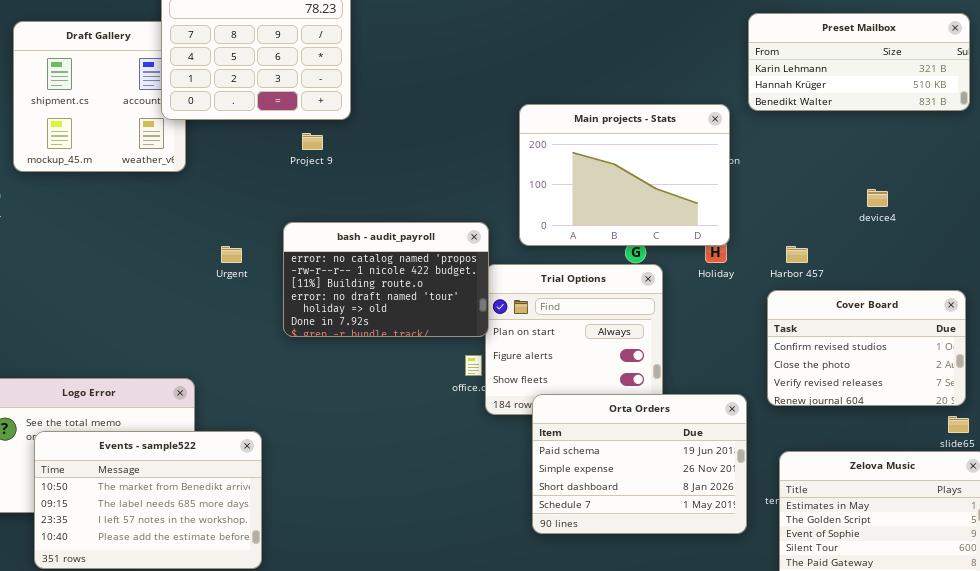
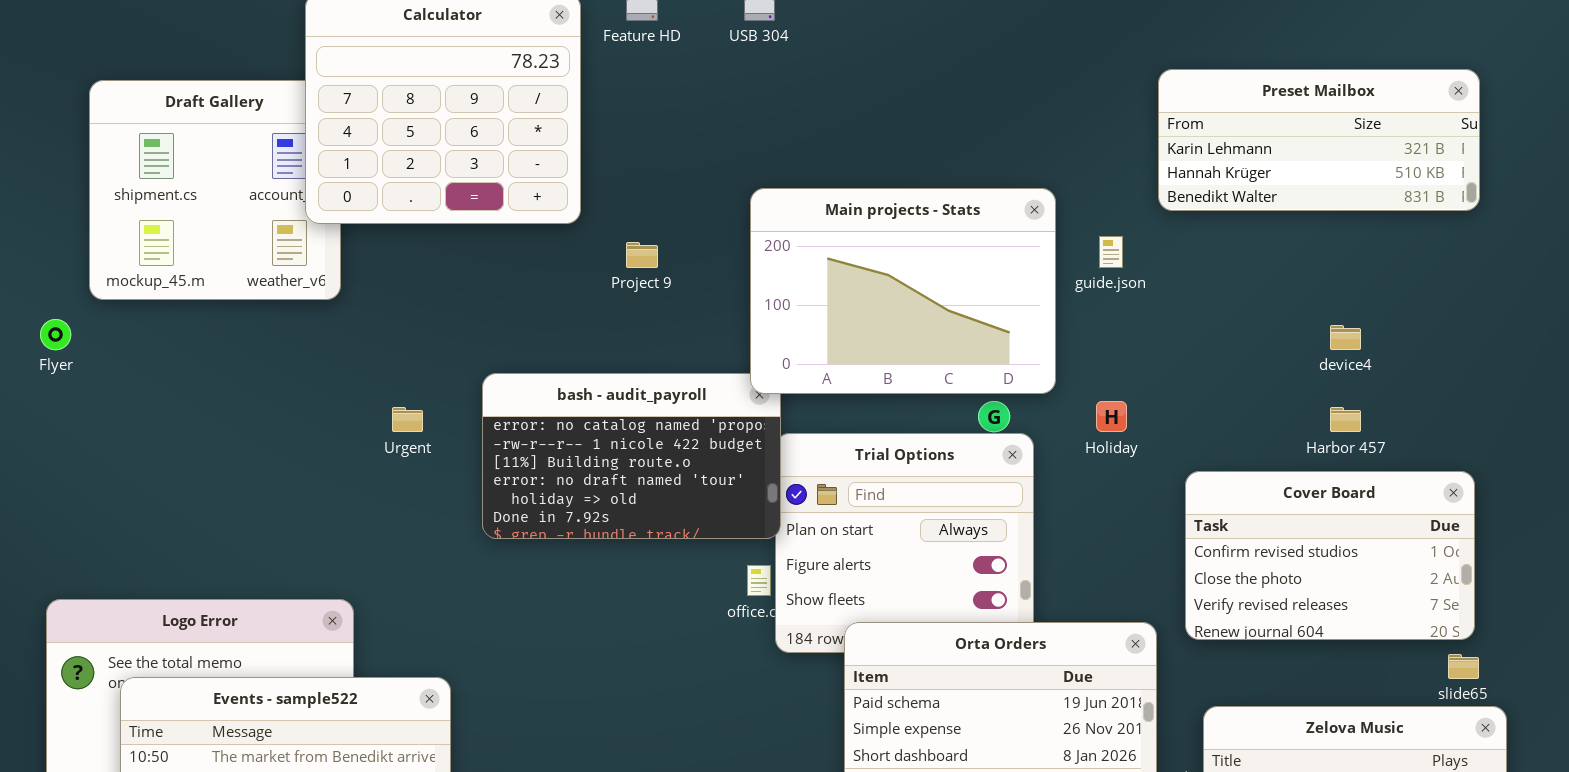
Main projects - Stats: [519,104,730,246] -> [750,188,1056,394], moved
Project 9: [302,133,323,150] -> [626,242,658,268], moved
Harbor 457: [786,246,808,263] -> [1330,407,1361,432], moved

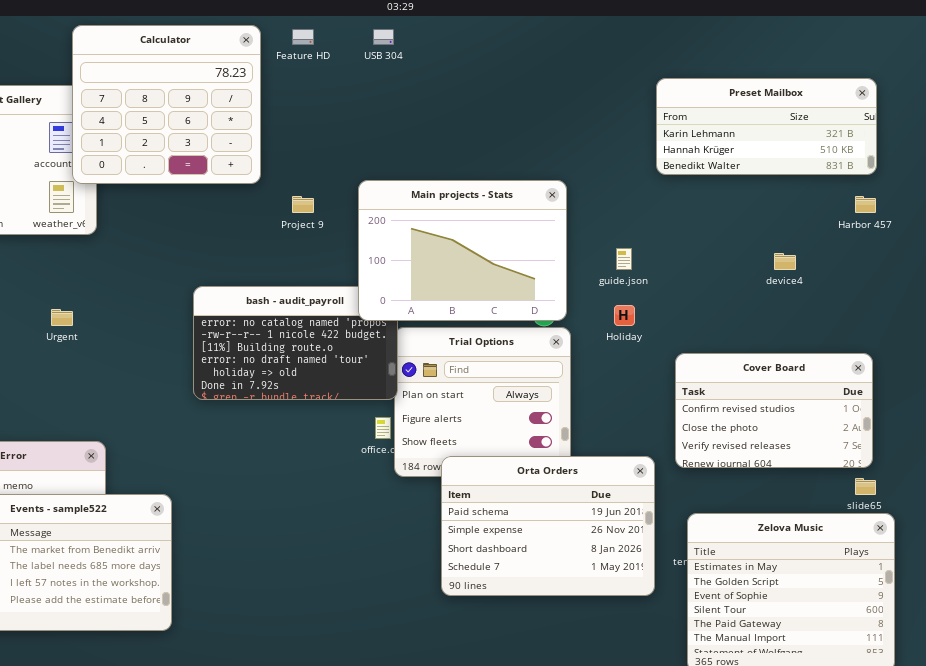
Main projects - Stats: [750,188,1056,394] -> [358,180,567,321], moved
guide.json: [1099,236,1123,268] -> [616,248,632,270], moved
Urgent: [392,407,423,432] -> [51,309,73,326], moved
Harbor 457: [1330,407,1361,432] -> [855,196,876,213], moved

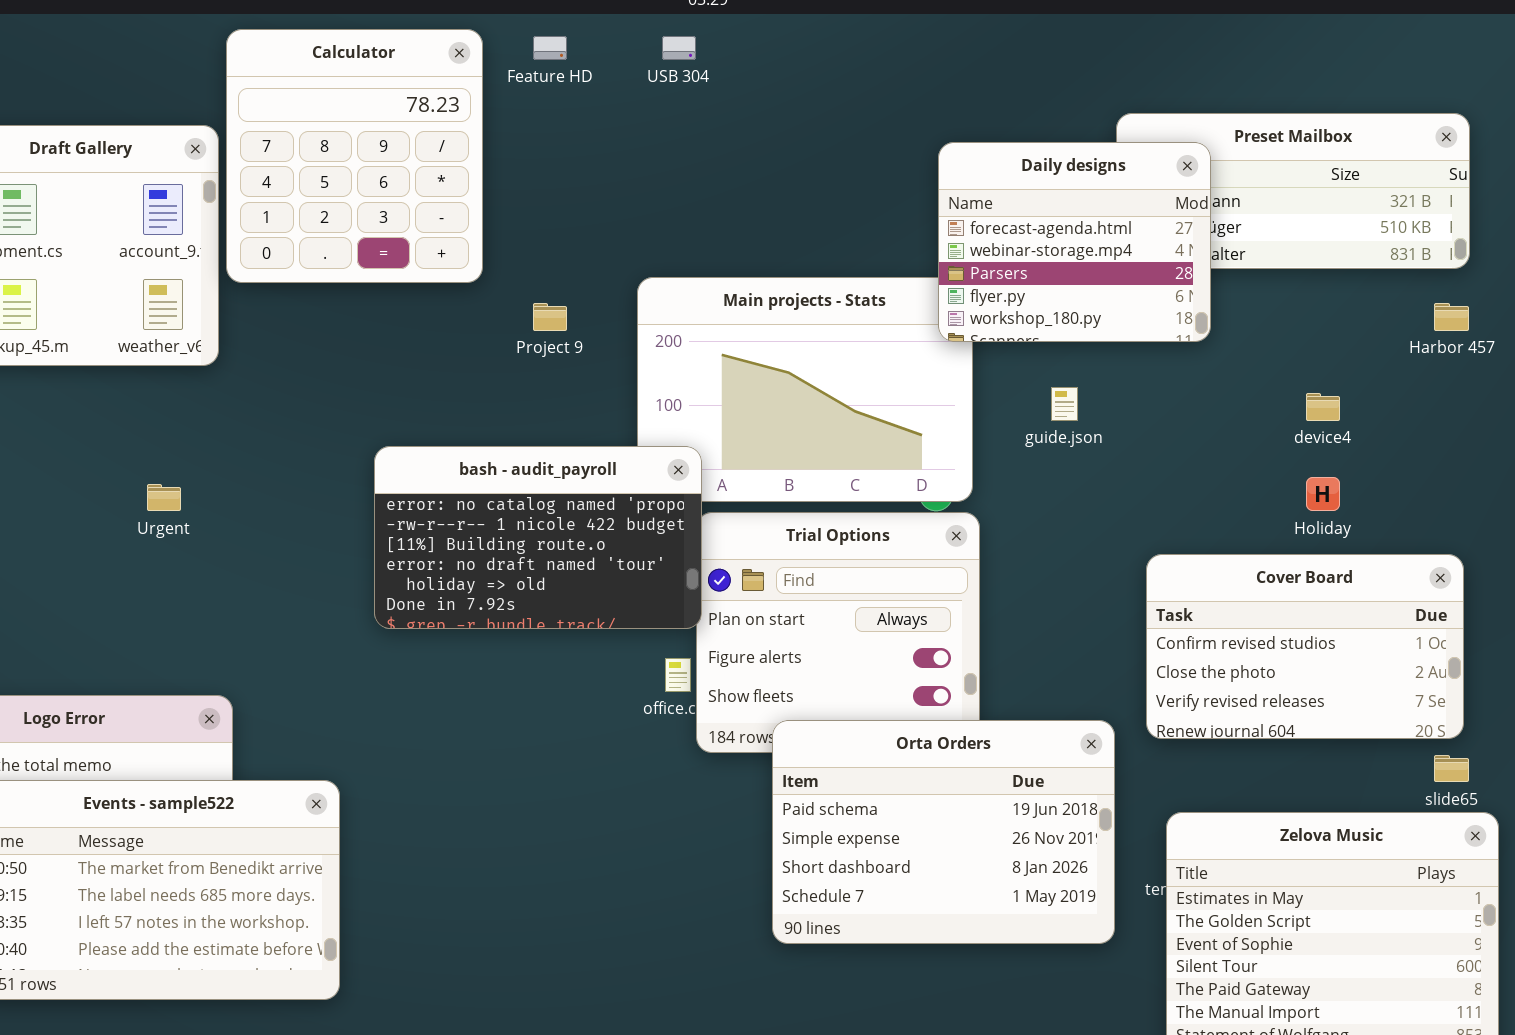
Calculator: [72,25,261,184] -> [226,29,483,283], resized
Daily designs: none -> [938,142,1211,342], opened
bash - audit_payroll: [193,286,398,400] -> [374,446,702,629], raised
Holiday: [614,305,635,326] -> [1306,477,1340,511], moved

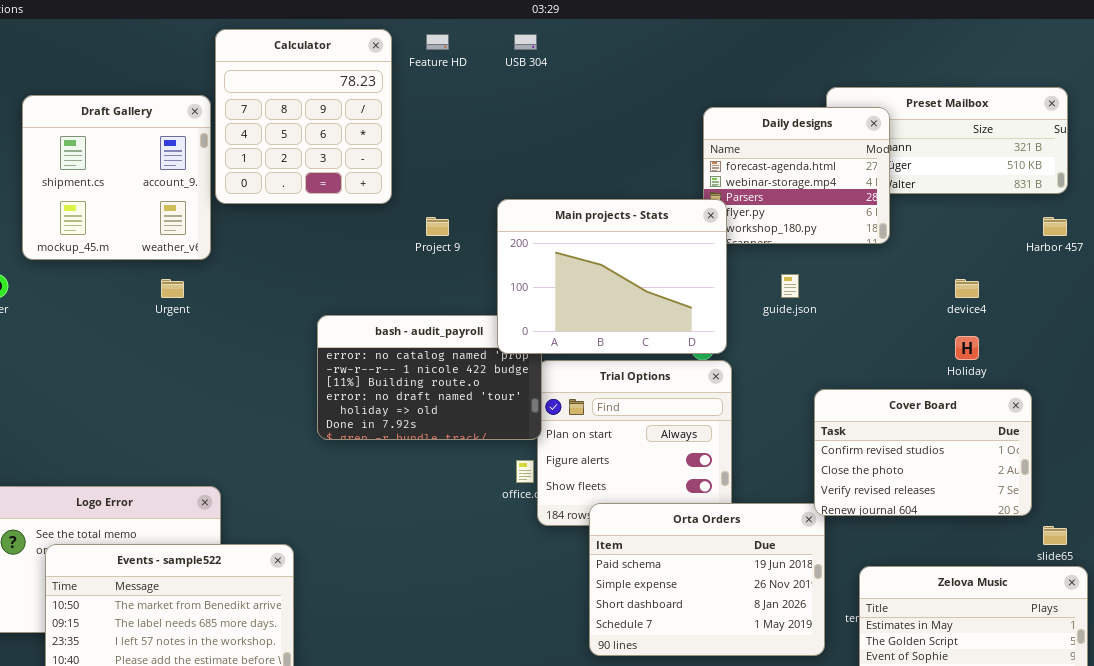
Main projects - Stats: [637,277,973,502] -> [497,199,727,354], raised
Urgent: [147,484,181,511] -> [161,279,184,298], moved
Cover Board: [1146,554,1464,739] -> [814,389,1032,516], moved

